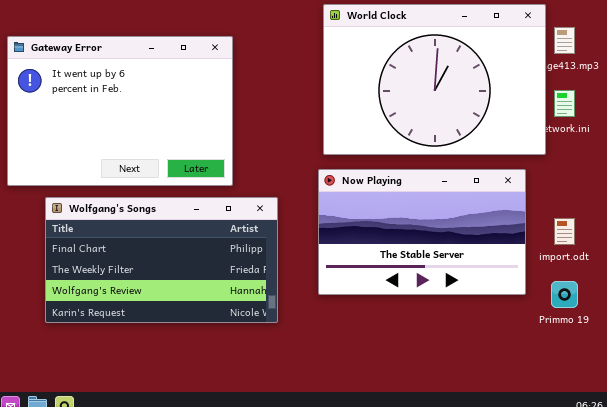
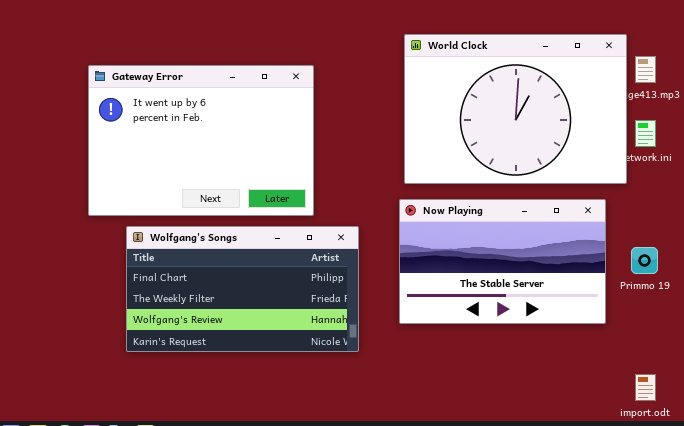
import.odt: [554,218,575,245] -> [635,374,656,401], moved
Primmo 19: [551,281,578,308] -> [631,247,658,274], moved

